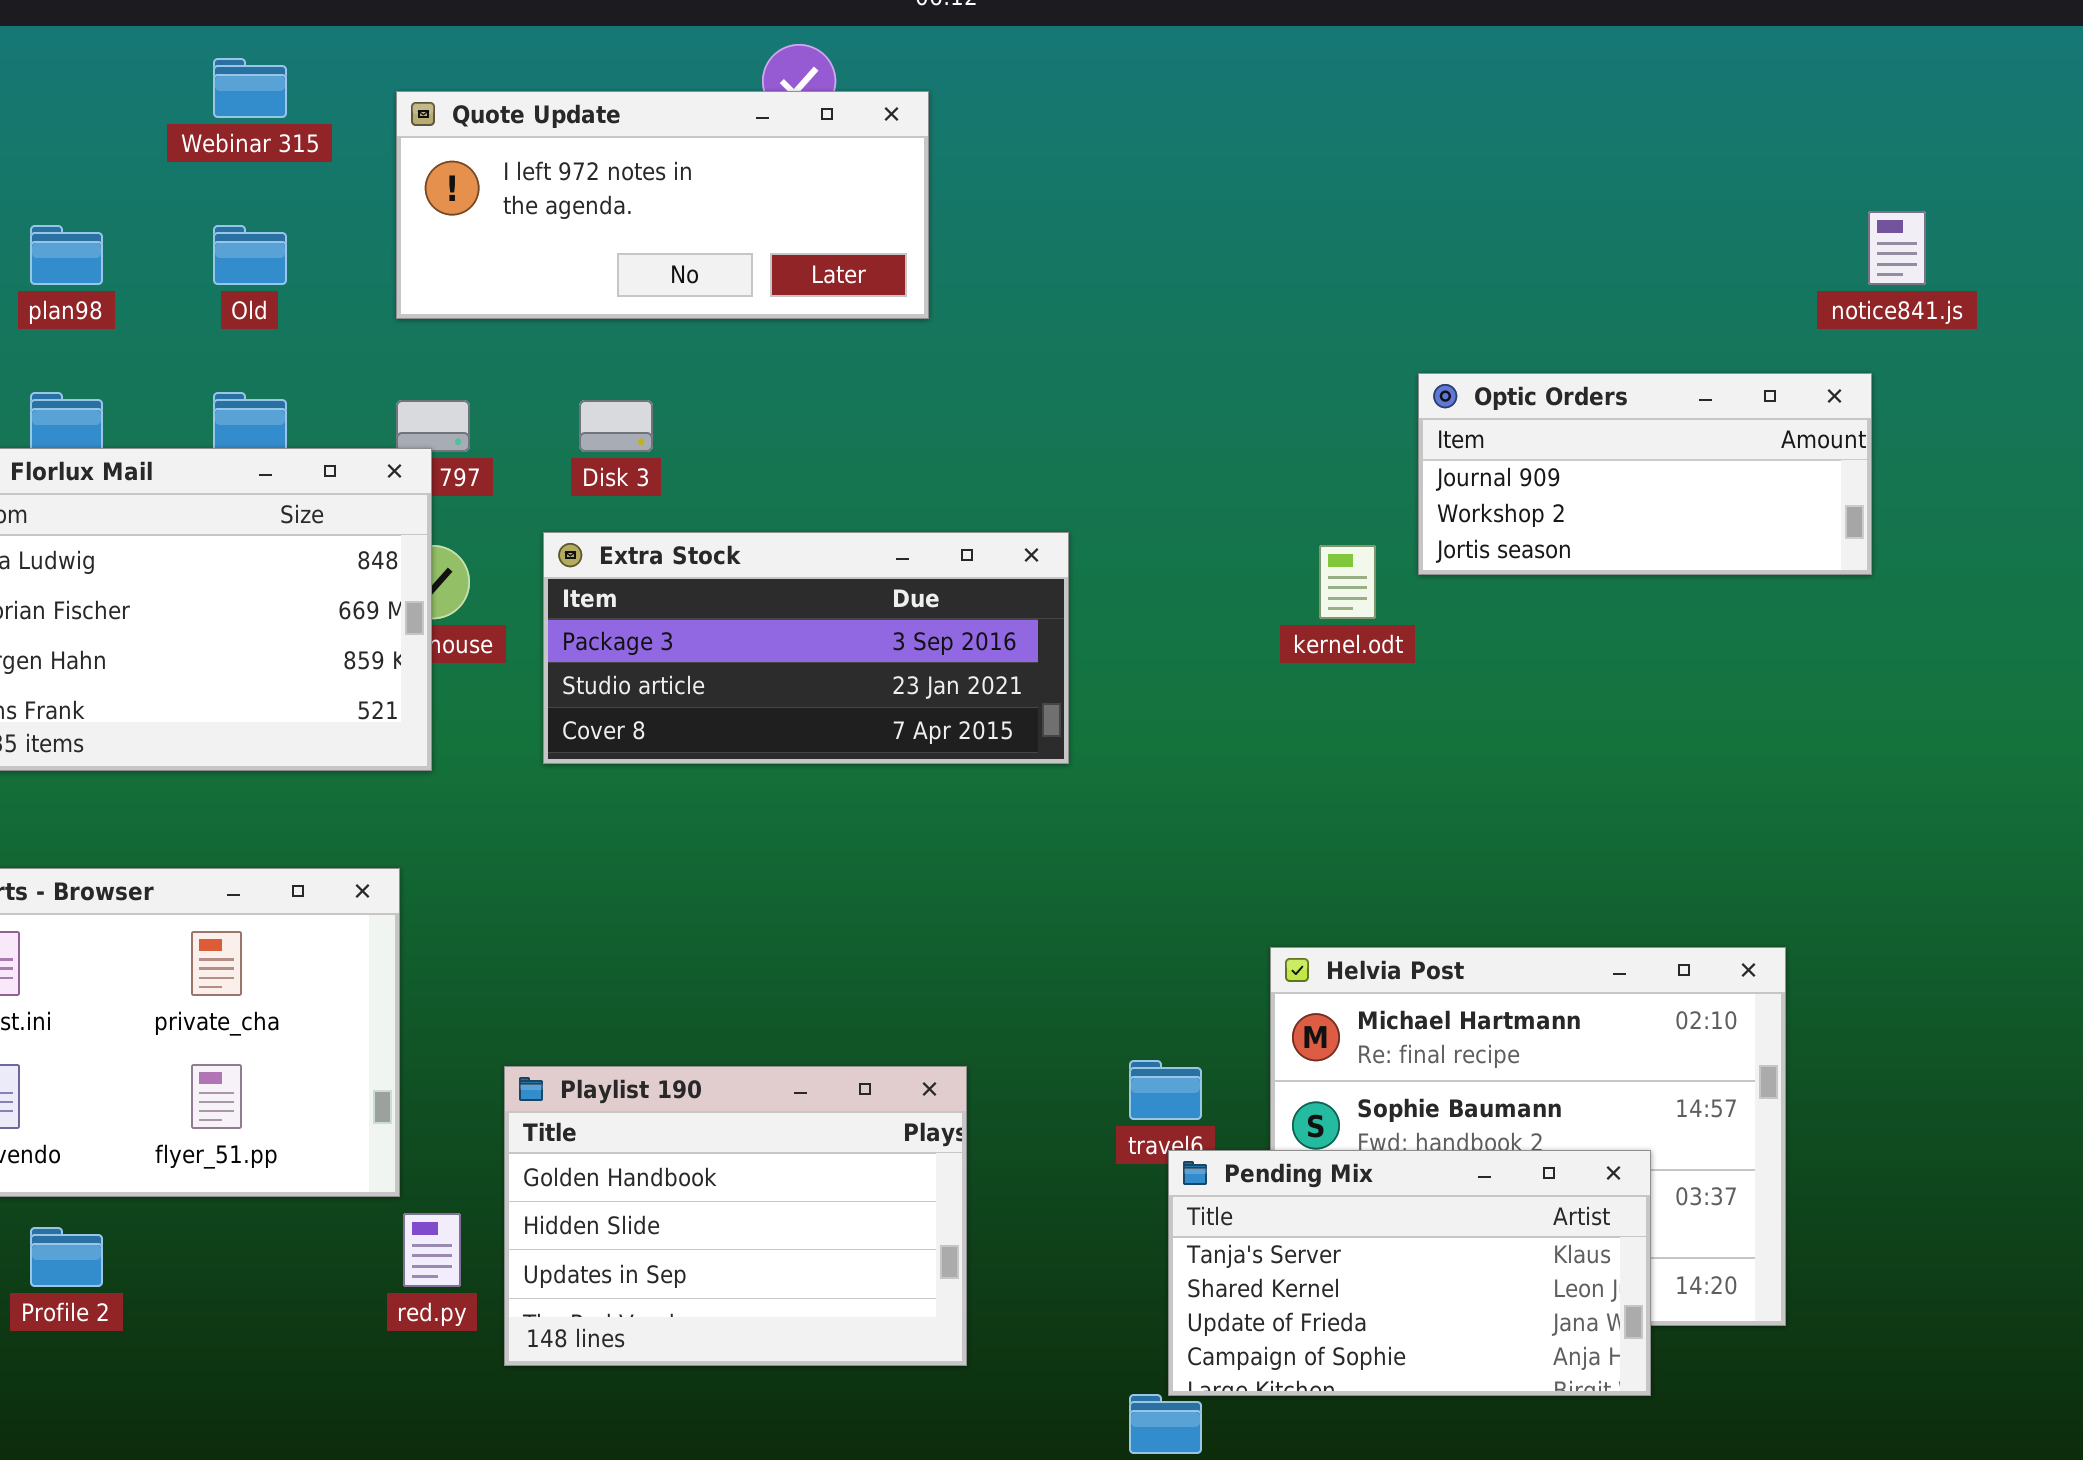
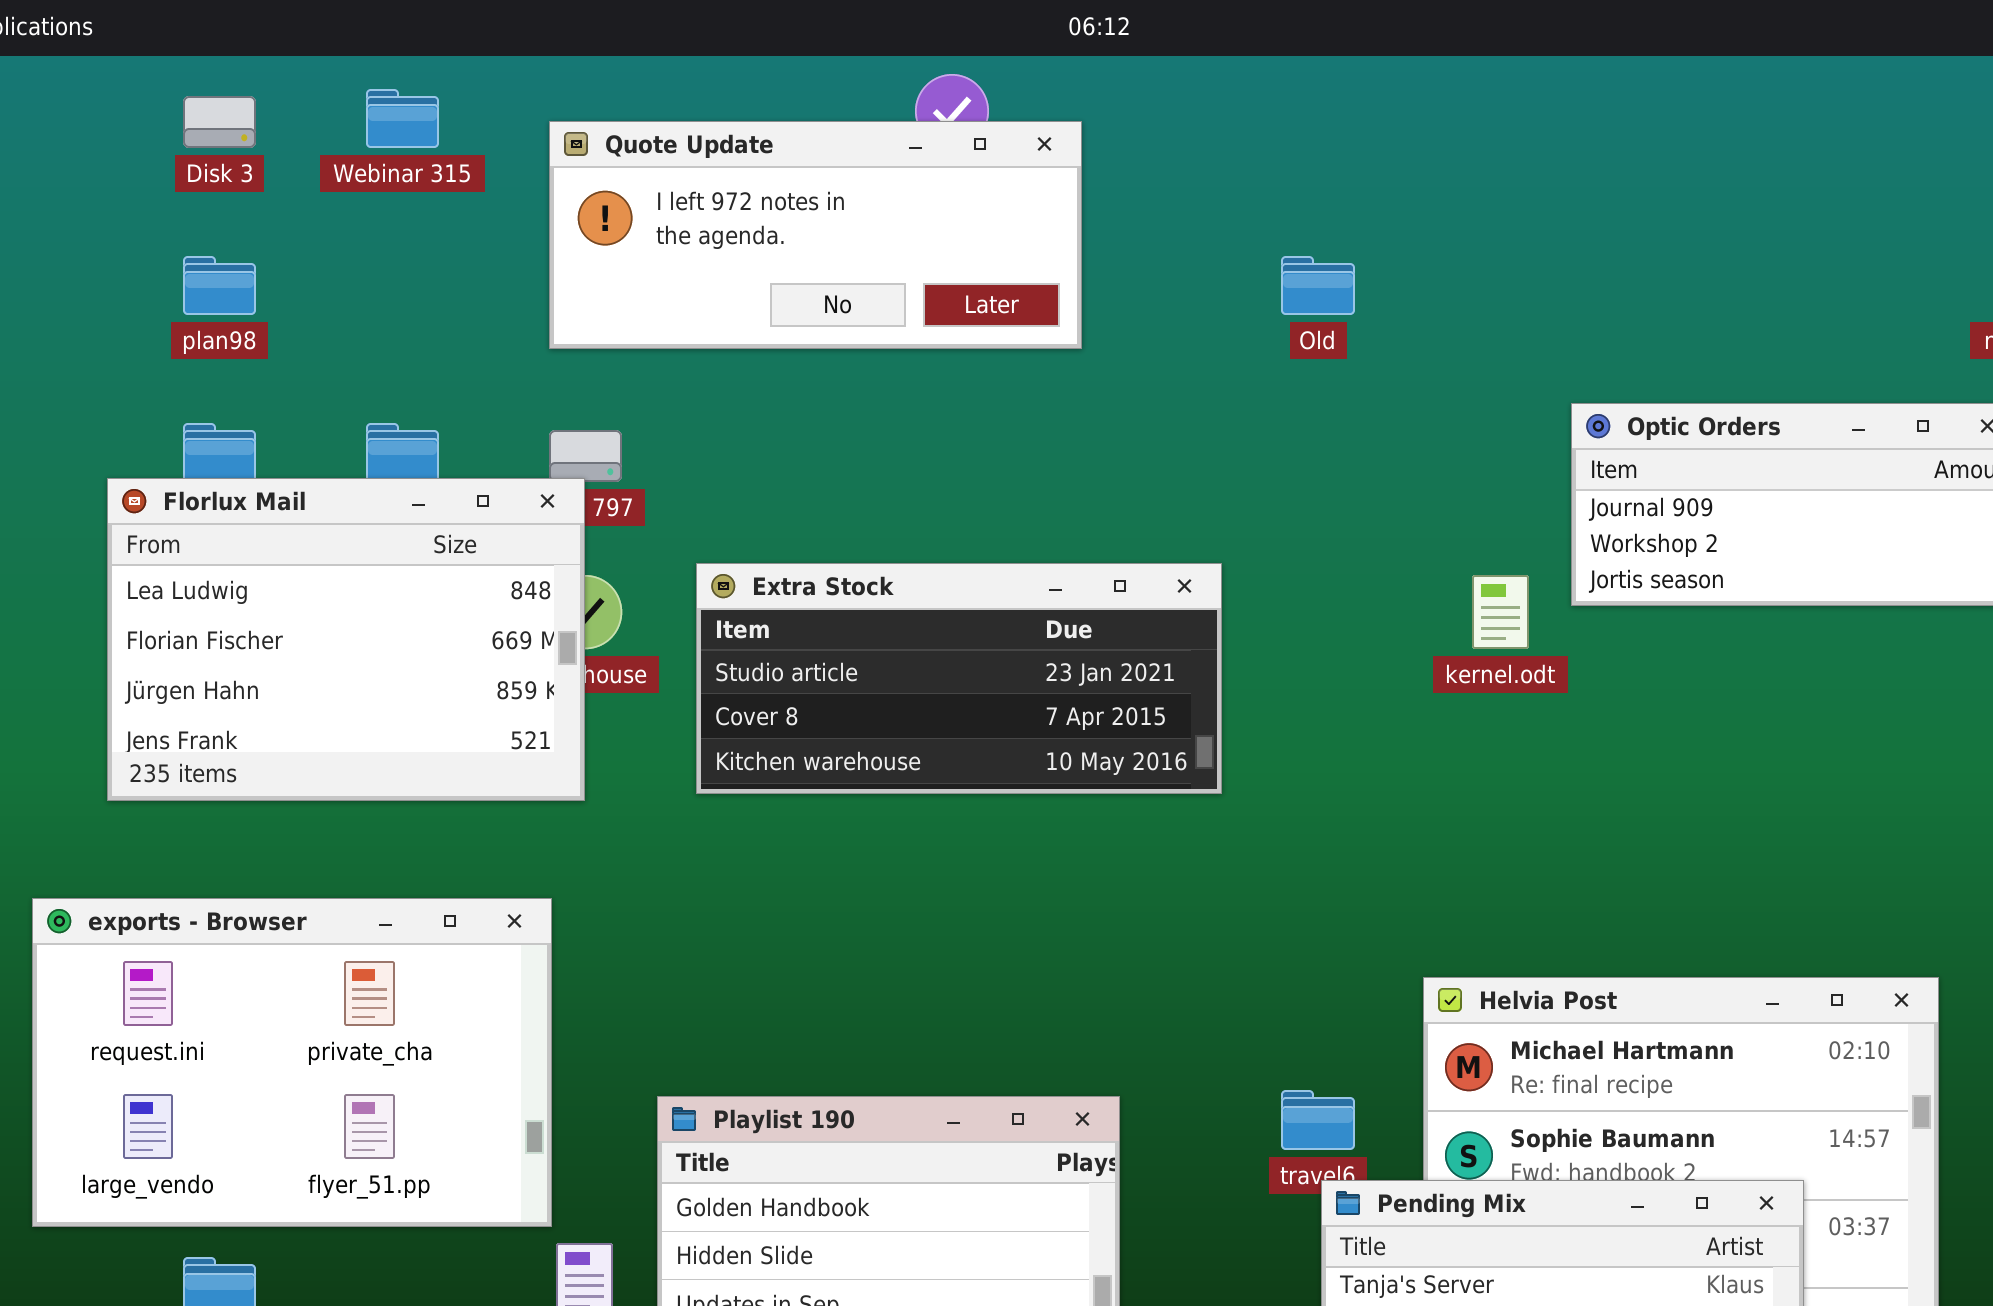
Old: [213,225,287,285] -> [1281,256,1355,315], moved
Disk 3: [579,400,653,452] -> [183,96,256,148], moved
Extra Stock: [543,532,1069,764] -> [696,563,1222,794], scrolled down 1 row

